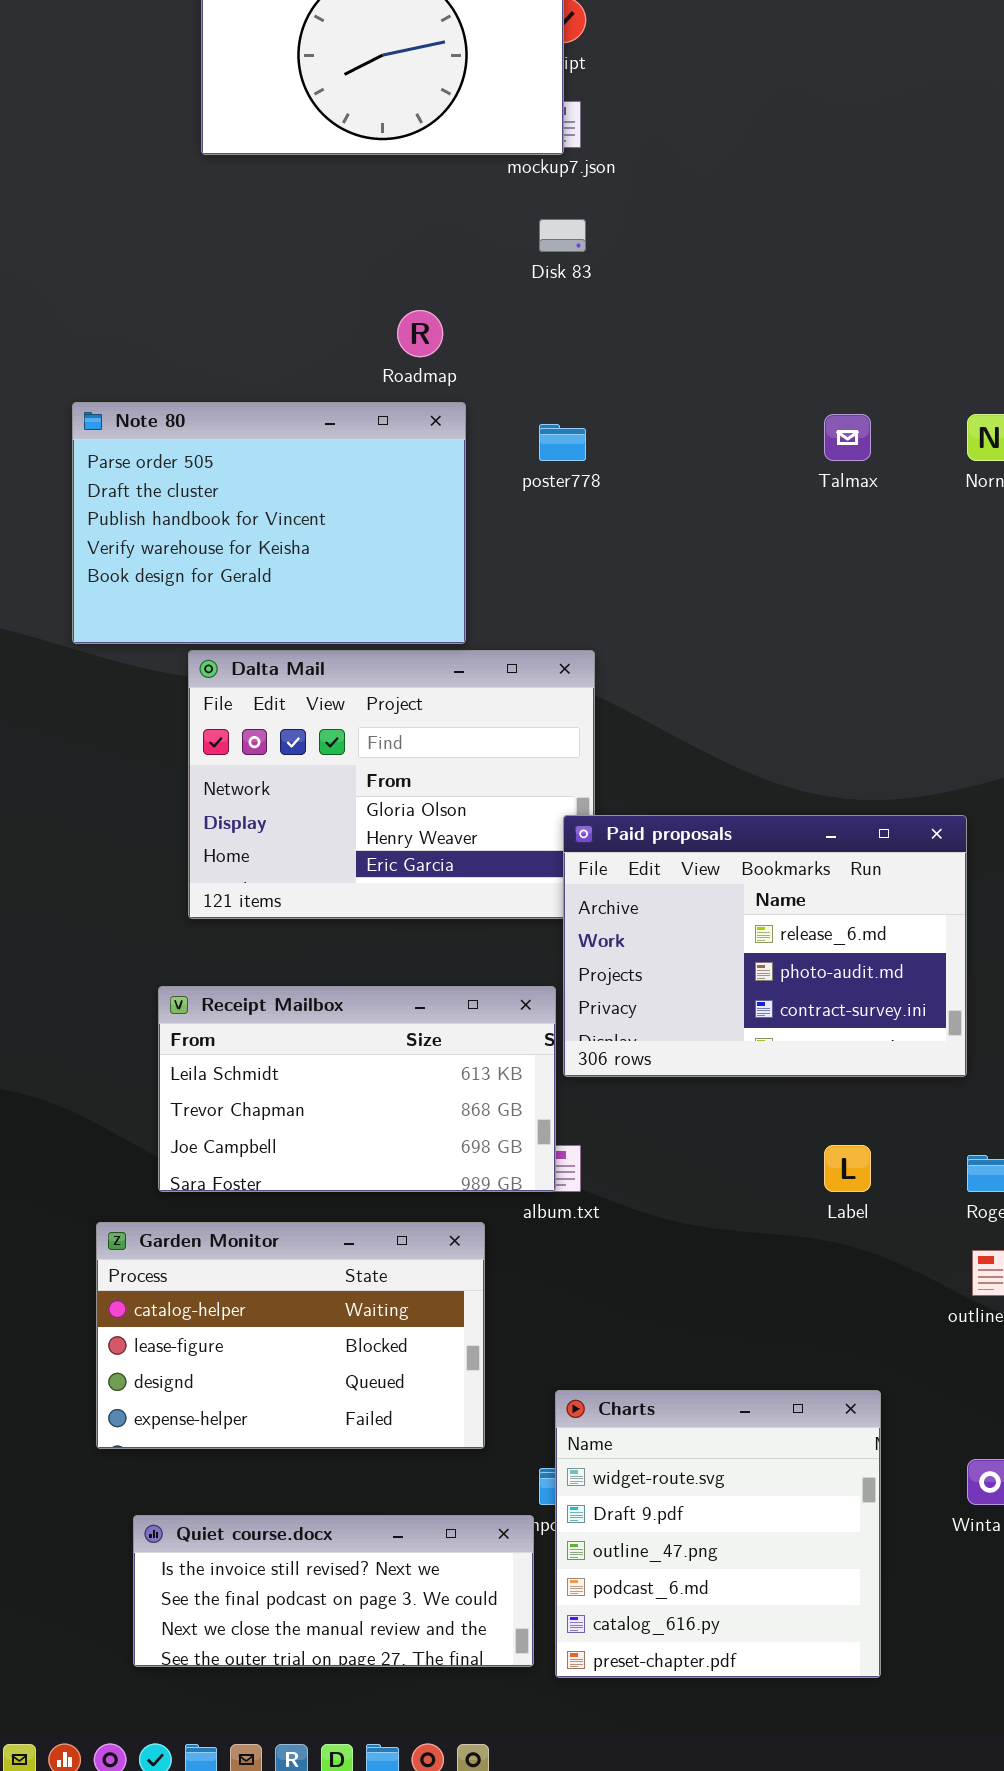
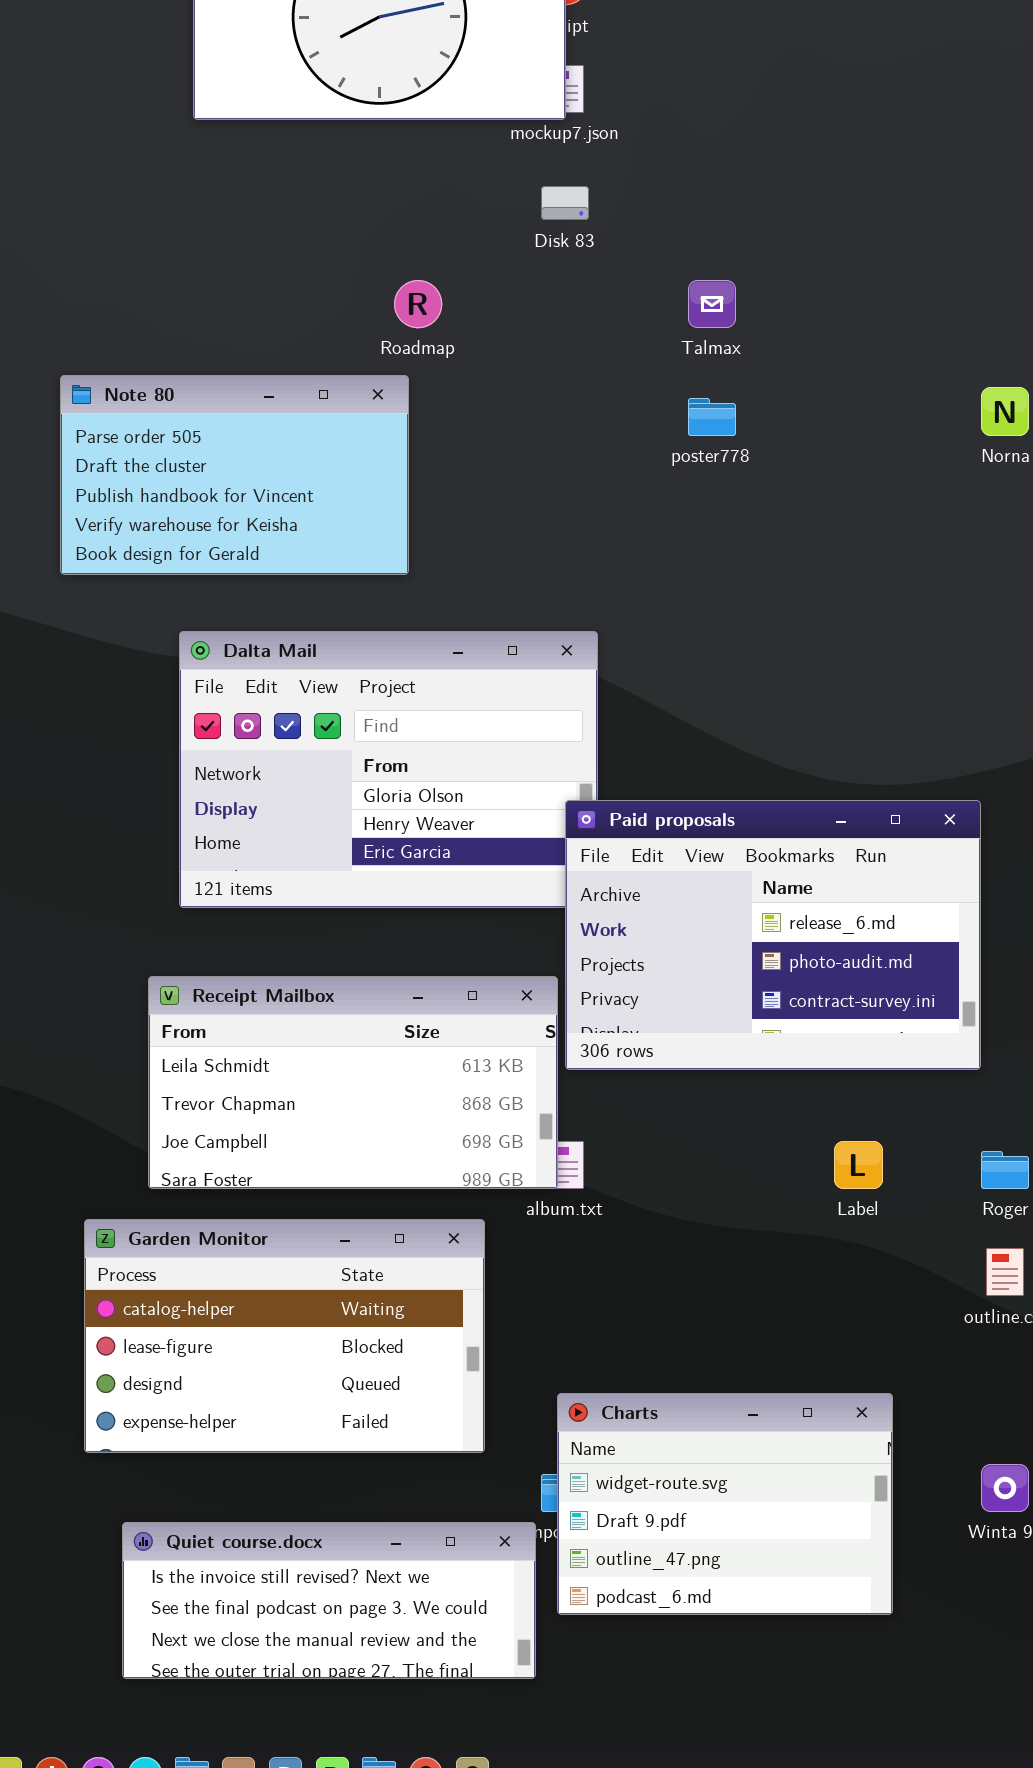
Note 80: [72,402,466,644] -> [60,375,409,575], resized
Talmax: [824,414,871,461] -> [688,280,736,328], moved
poster778: [539,424,586,461] -> [688,398,736,436], moved
Charts: [555,1390,881,1678] -> [557,1393,893,1615], resized

